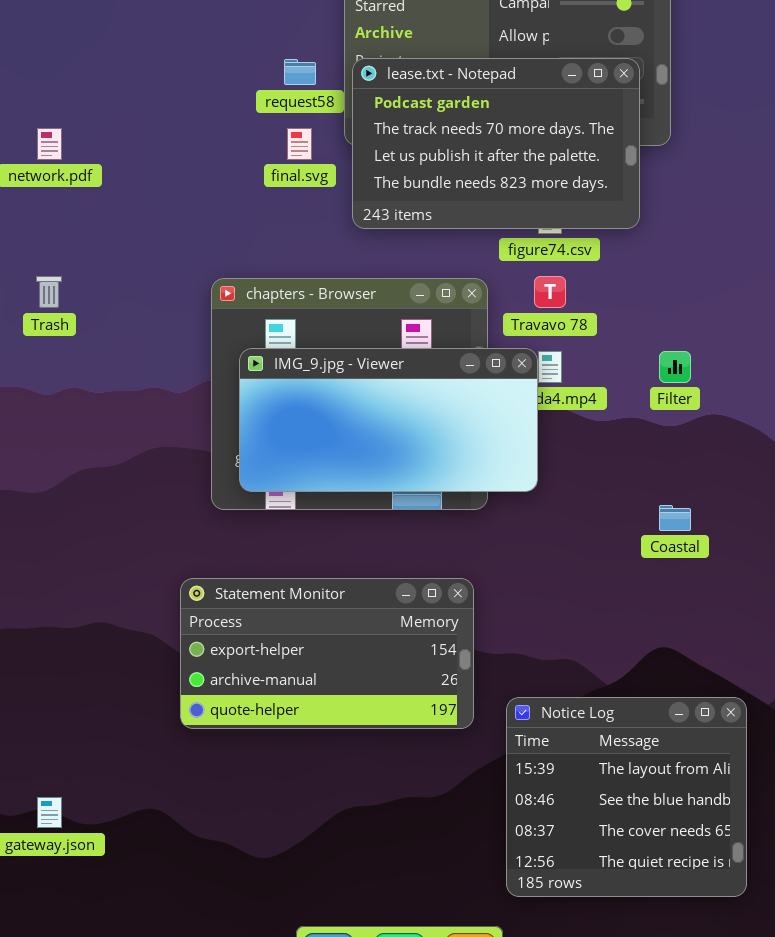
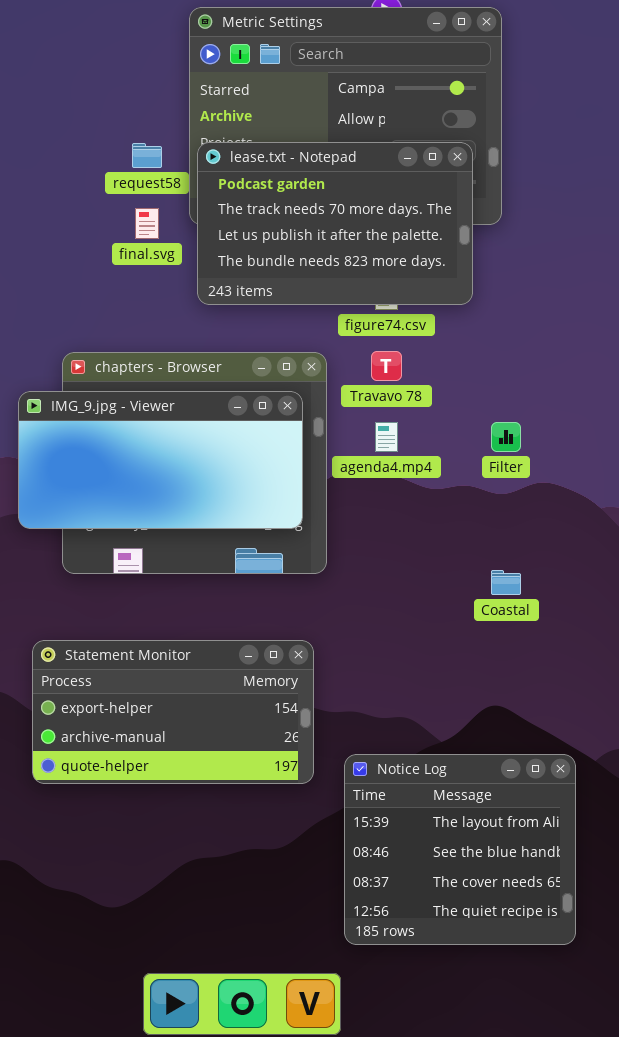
IMG_9.jpg - Viewer: [239,348,538,492] -> [18,391,303,529], moved

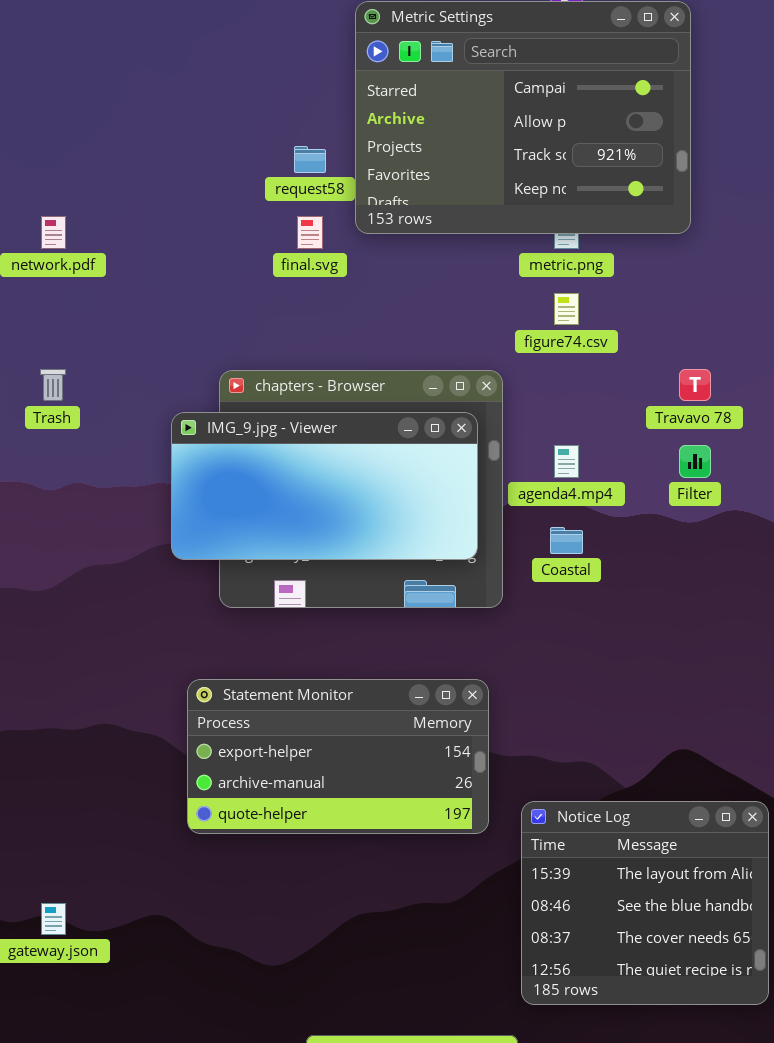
lease.txt - Notepad: [197,142,473,305] -> none, closed
Travavo 78: [371,351,402,381] -> [679,369,711,401], moved
Coastal: [491,570,521,595] -> [550,527,583,554], moved

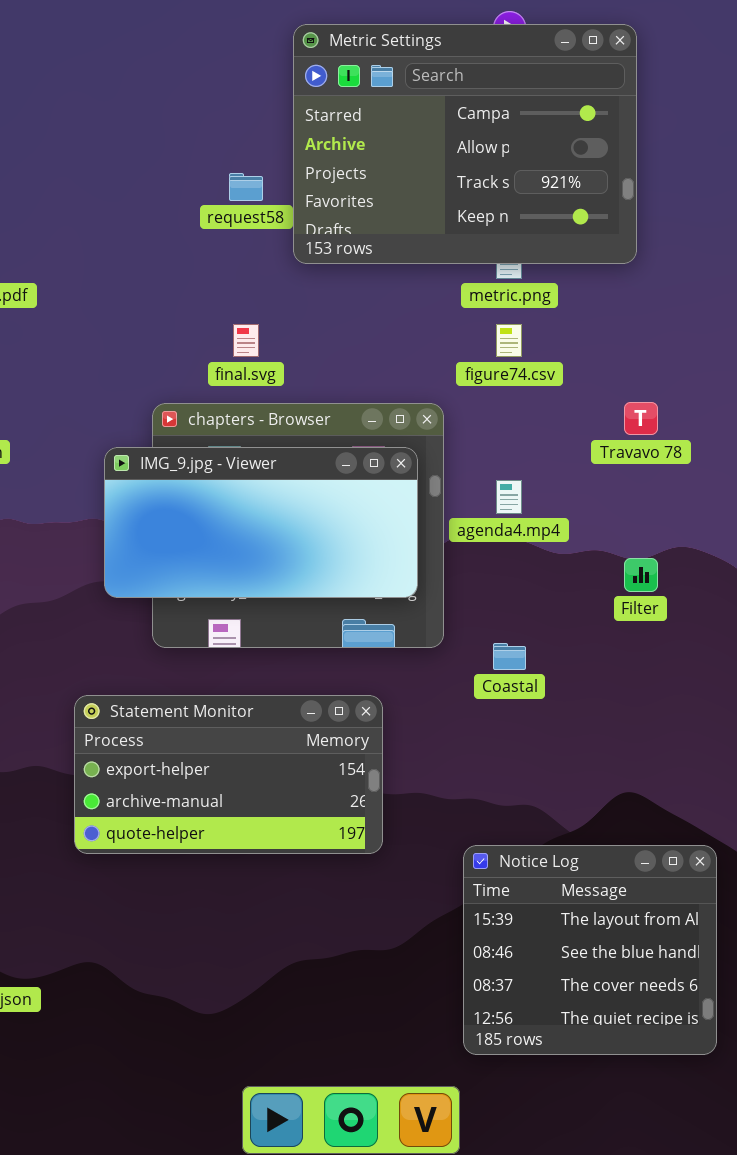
final.svg: [297,216,323,249] -> [233,324,259,357], moved
Filter: [679,445,711,478] -> [624,558,658,592], moved
Coastal: [550,527,583,554] -> [493,643,526,670], moved
Statement Monitor: [187,679,489,834] -> [74,695,383,854], moved

